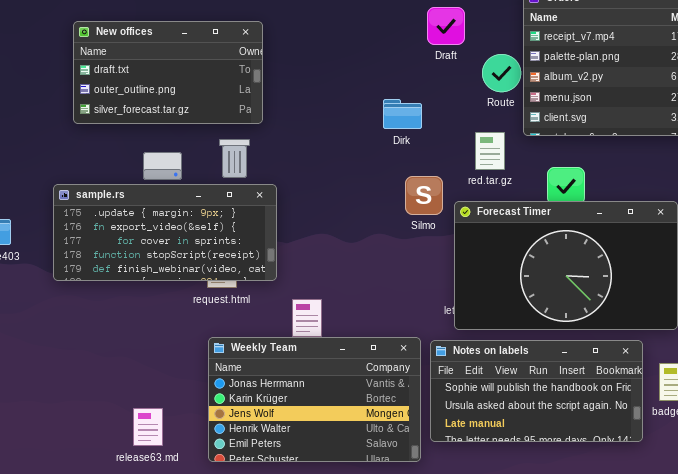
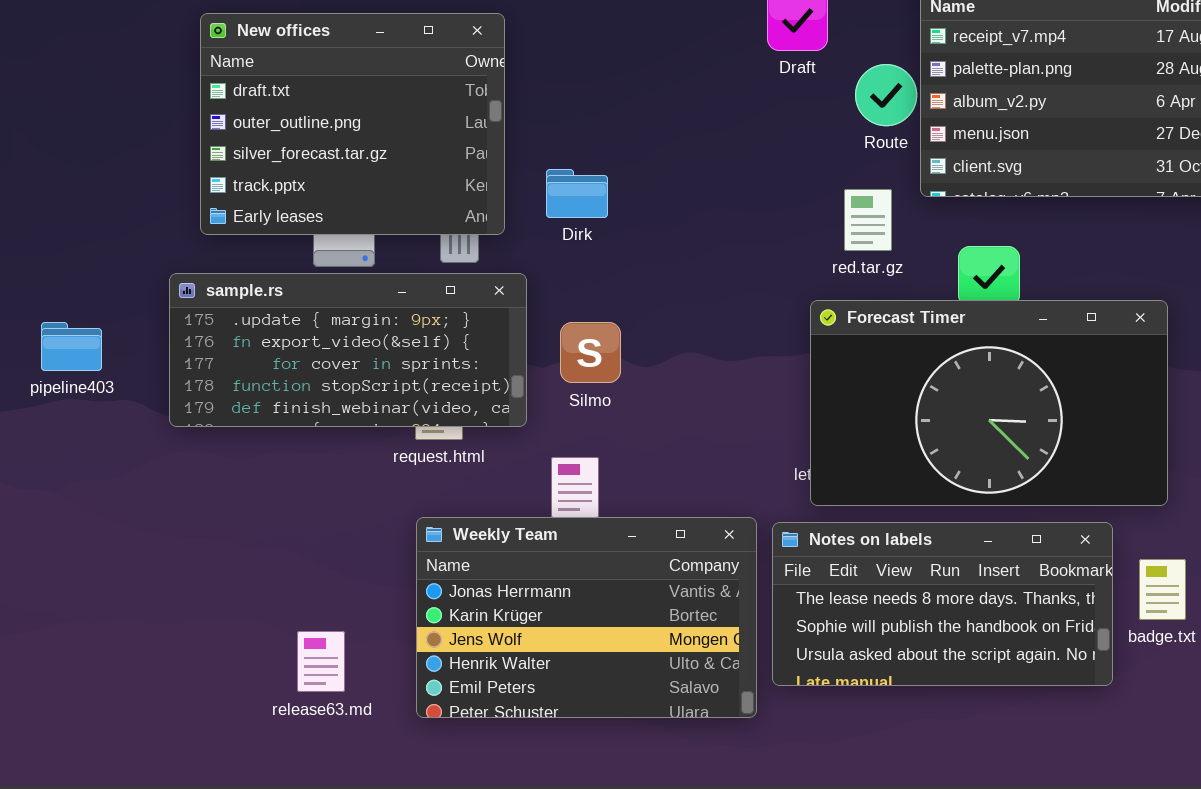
New offices: [73,21,263,124] -> [200,13,505,235], resized
Dirk: [383,99,422,129] -> [546,169,608,218], moved
Silmo: [405,176,443,215] -> [560,322,621,383], moved
Notes on labels: [430,340,643,442] -> [772,522,1113,686], scrolled up 1 row

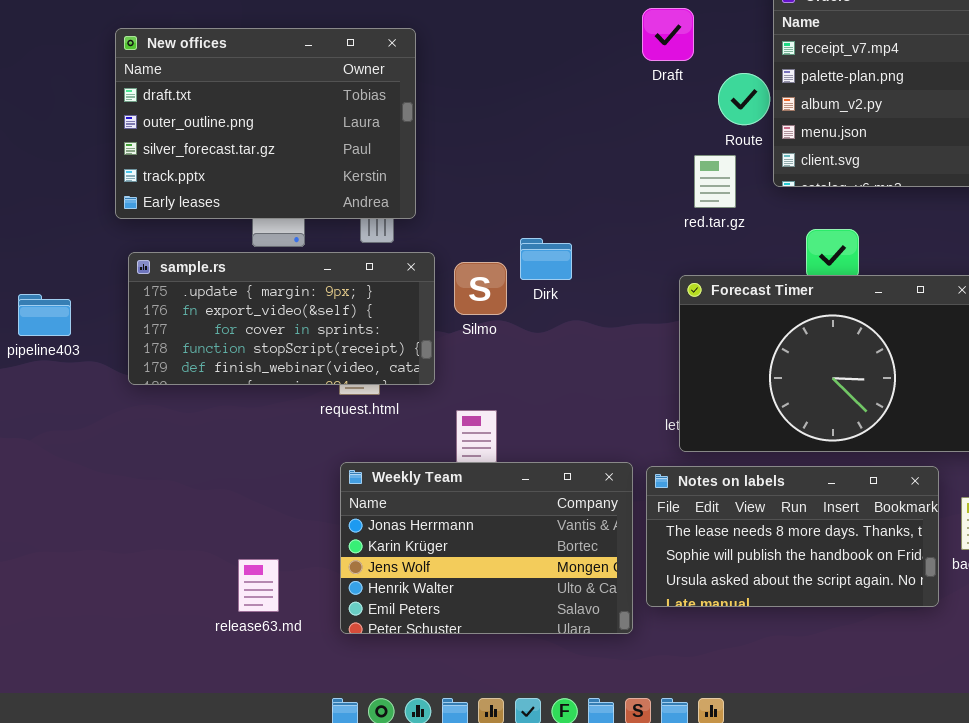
New offices: [200,13,505,235] -> [115,28,416,219], resized
Dirk: [546,169,608,218] -> [520,238,572,280], moved
red.tar.gz: [844,189,892,251] -> [694,155,736,208], moved
Silmo: [560,322,621,383] -> [454,262,507,315], moved

